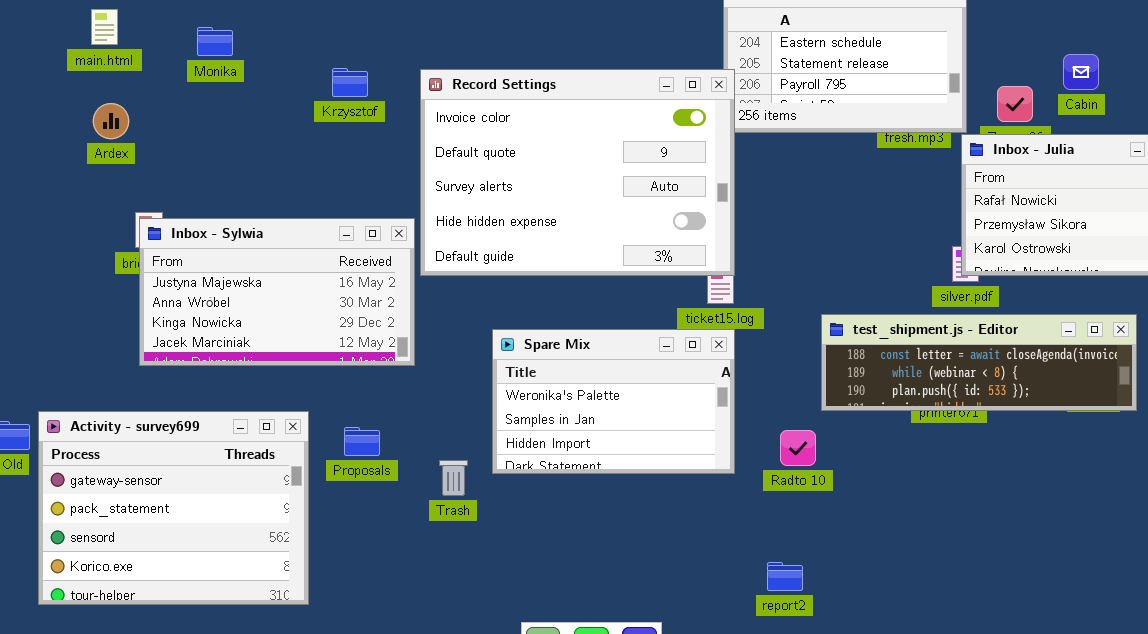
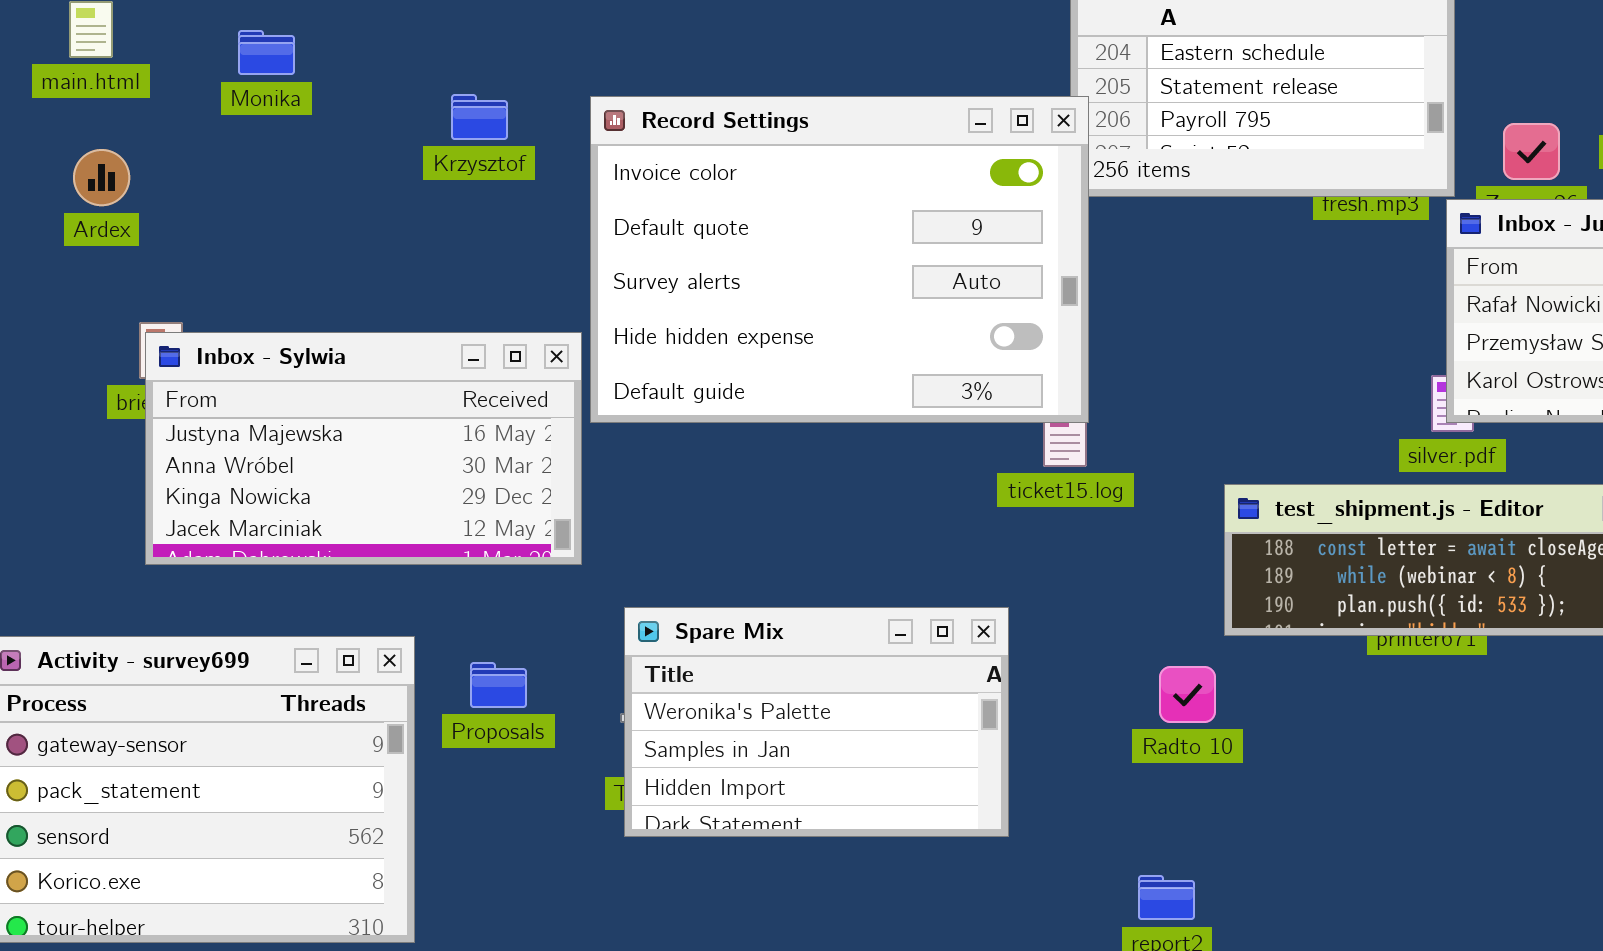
Spare Mix: [492,329,735,474] -> [624,607,1009,837], moved

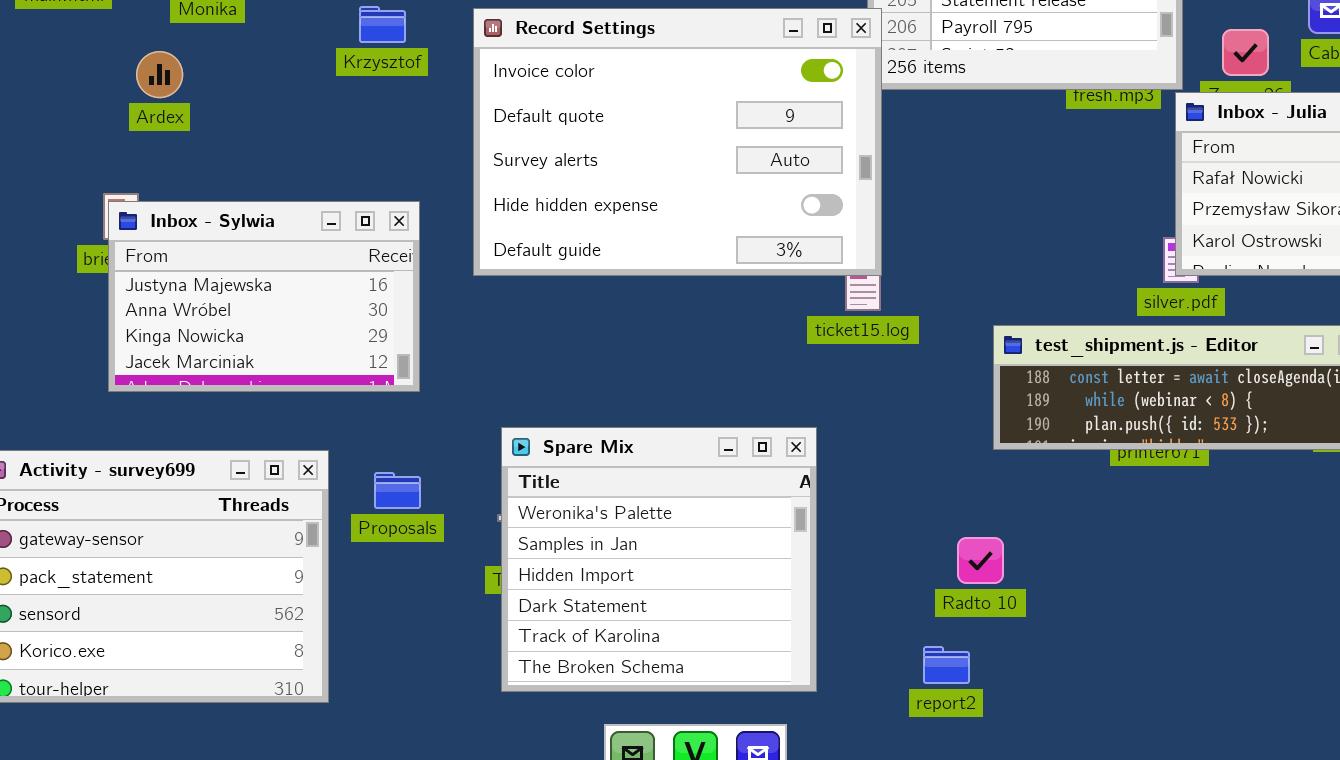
Ardex: [73,149,130,206] -> [136,51,183,98], moved
Inbox - Sylwia: [145,332,582,565] -> [108,201,420,392], resized
Spare Mix: [624,607,1009,837] -> [501,427,817,692], resized
Radto 10: [1159,666,1216,723] -> [957,537,1004,584], moved

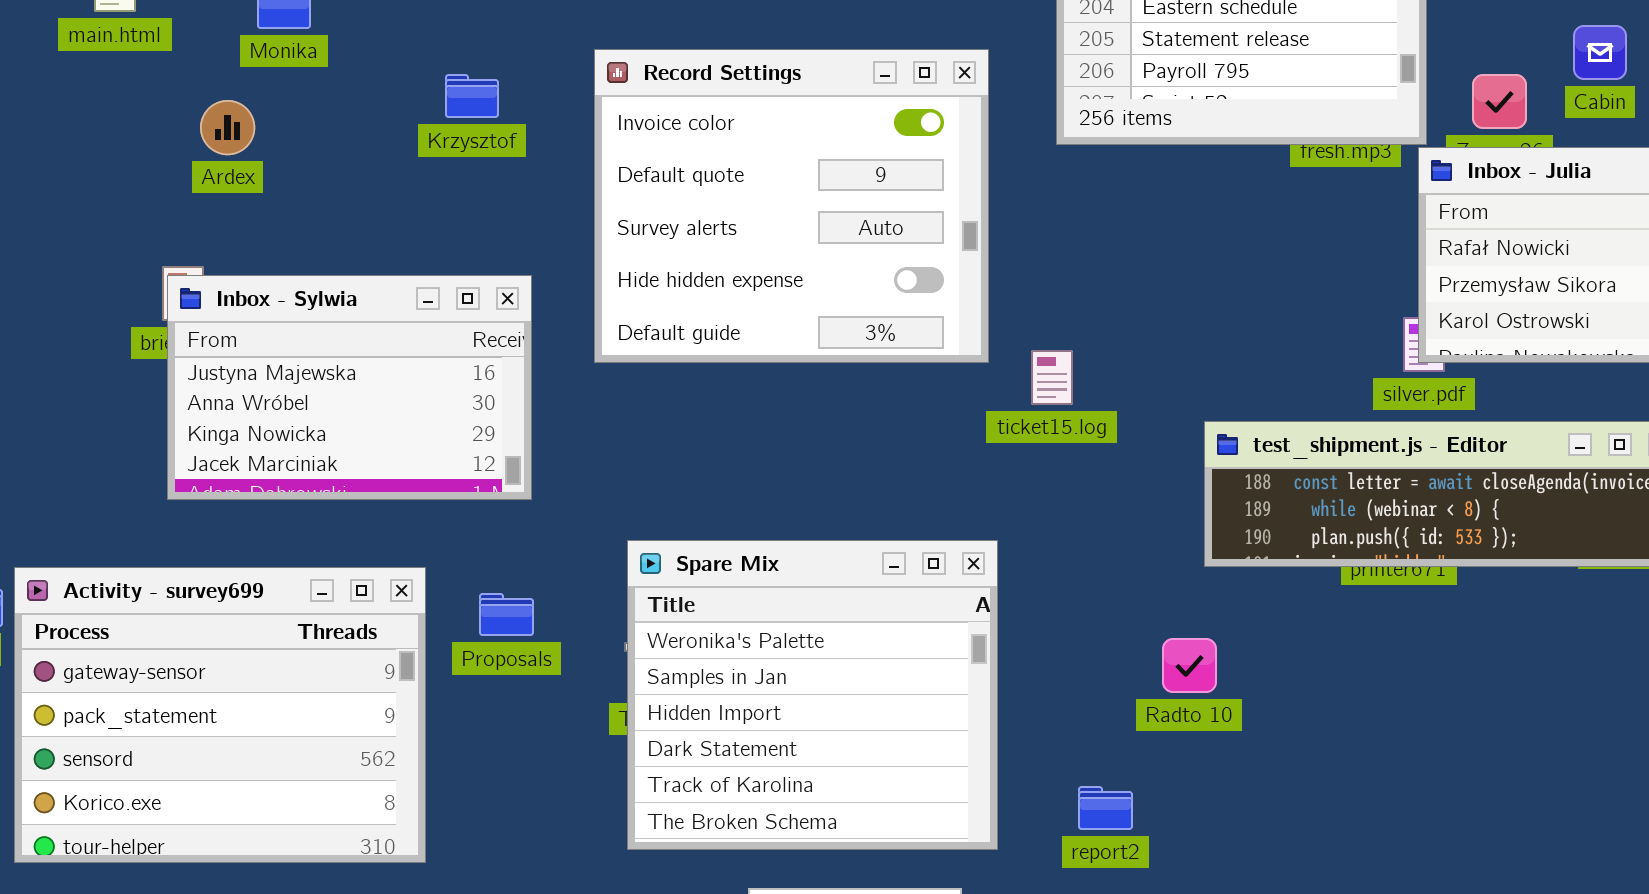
Krzysztof: [359,6,406,43] -> [445,74,499,118], moved
Record Settings: [473,8,882,276] -> [594,49,989,363], resized
Radto 10: [957,537,1004,584] -> [1162,638,1217,693], moved
report2: [923,646,970,684] -> [1078,786,1133,830], moved

